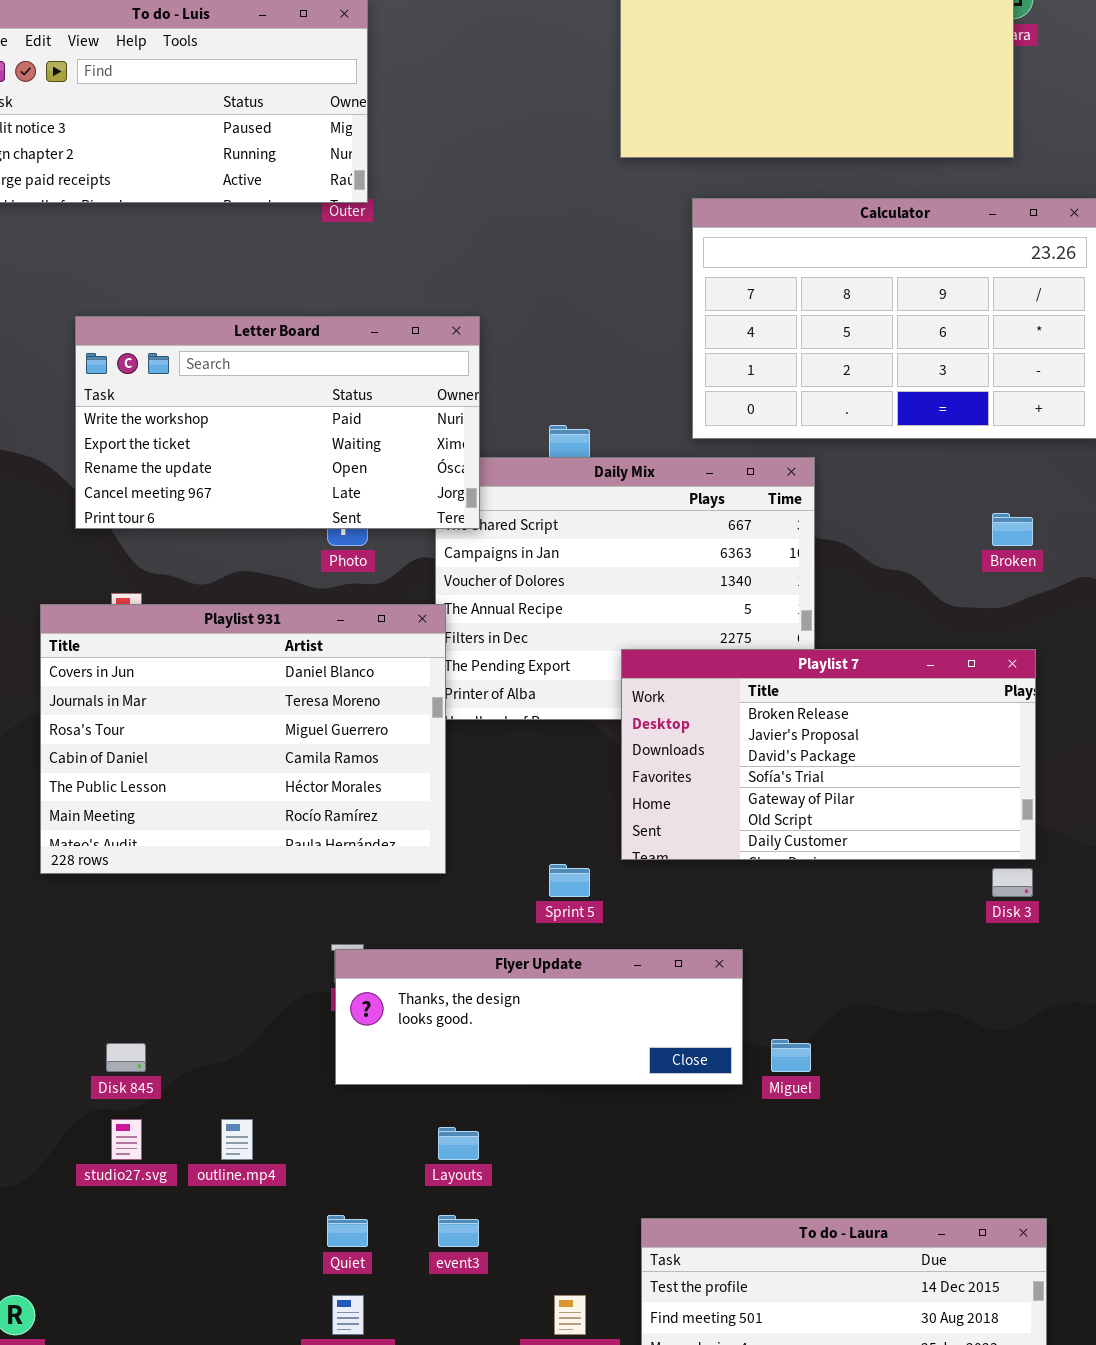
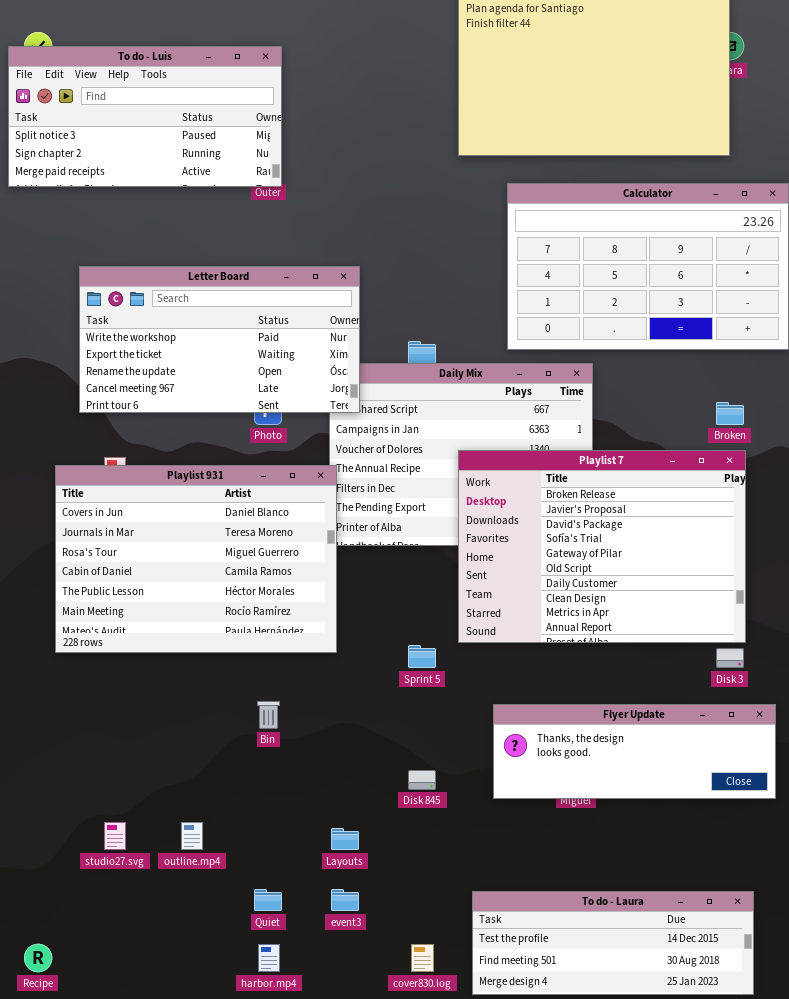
Playlist 7: [621,649,1036,860] -> [458,450,746,643], resized
Flyer Update: [335,949,743,1085] -> [493,704,776,799], moved
Disk 845: [106,1043,146,1072] -> [408,770,436,790], moved

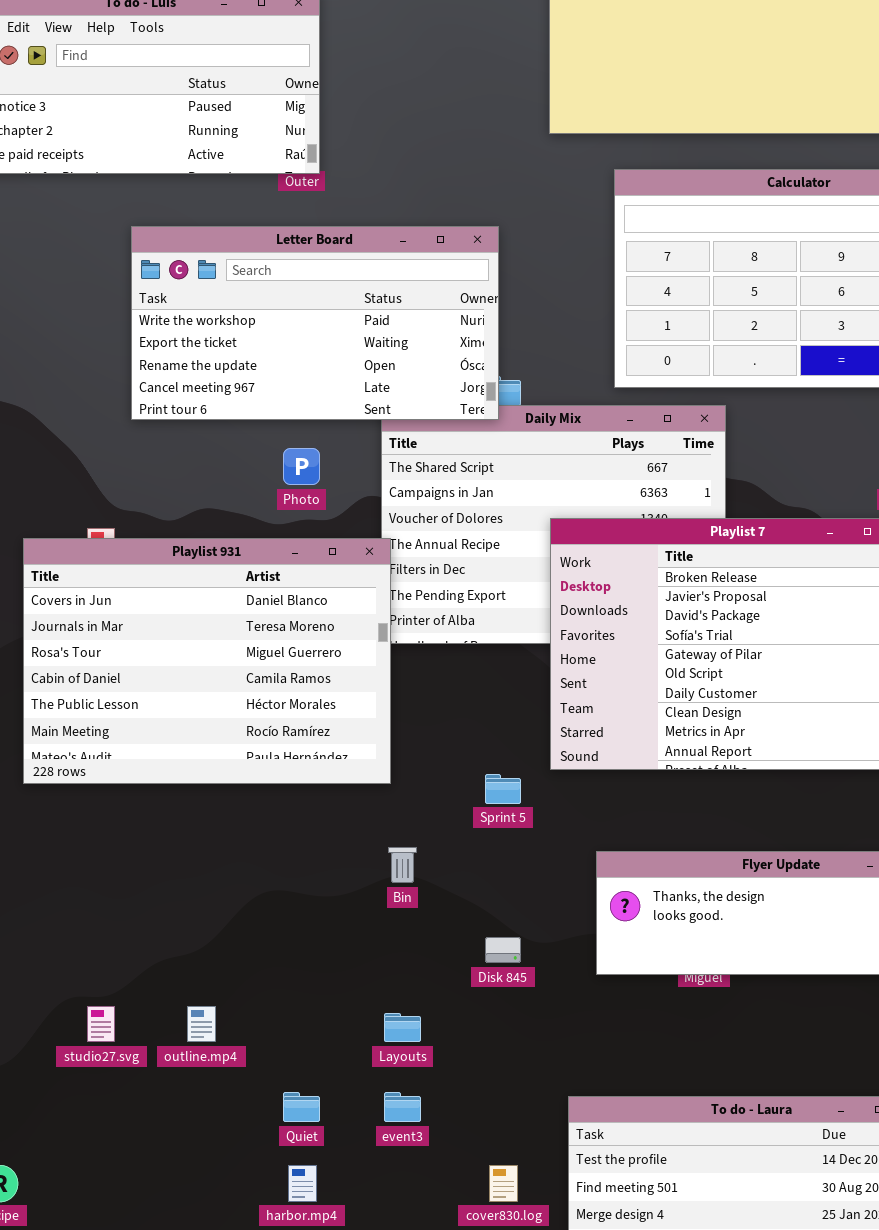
Letter Board: [79,266,360,413] -> [131,226,499,420], moved
Bin: [257,701,280,729] -> [388,847,417,883], moved

